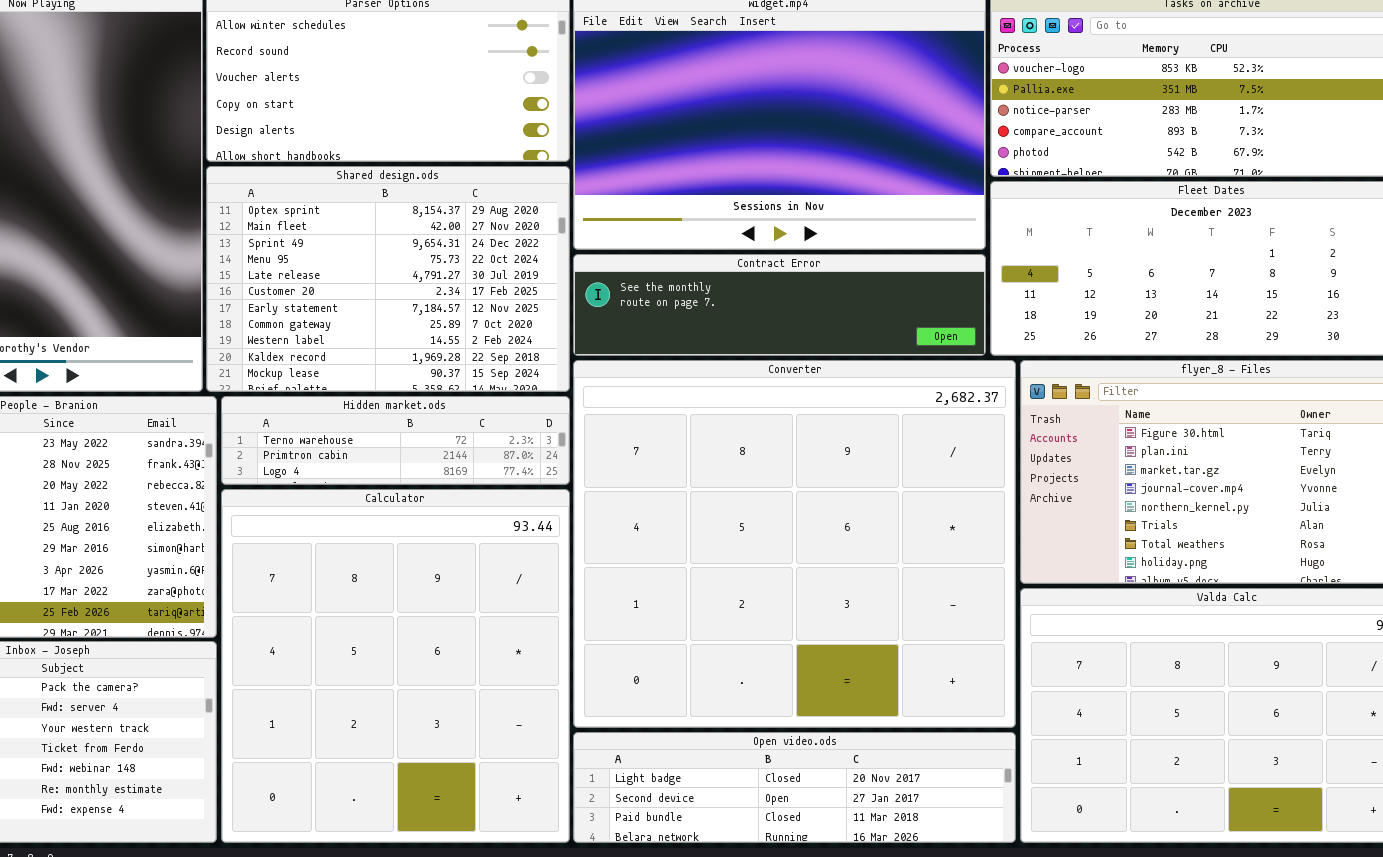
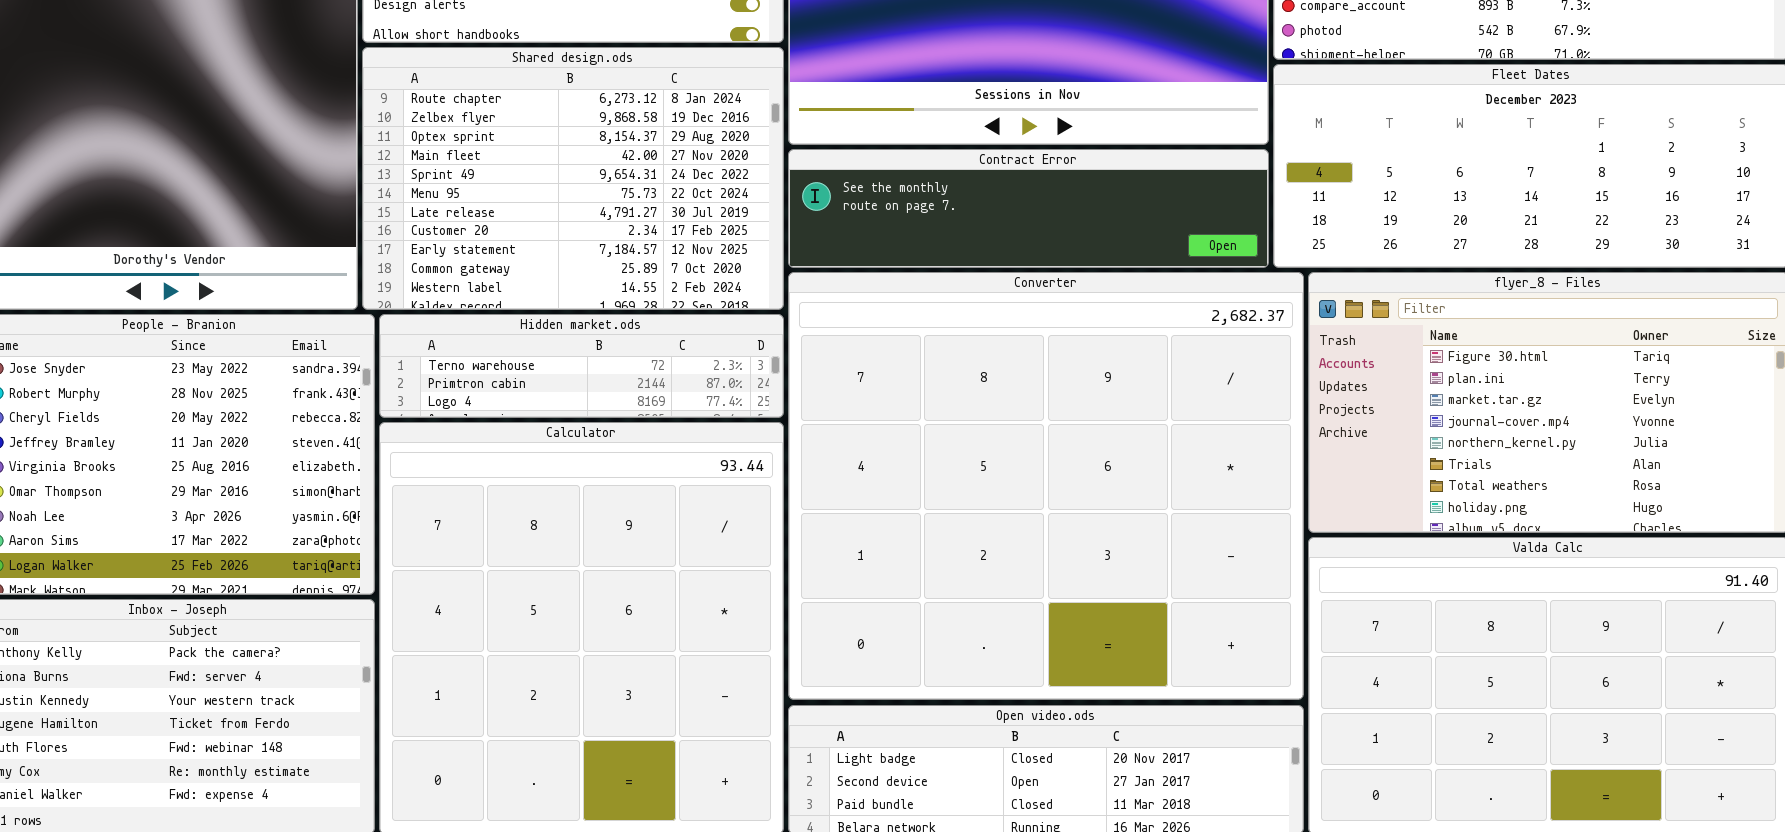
Shared design.ods: [206,166,570,392] -> [362,47,784,310], scrolled up 2 rows

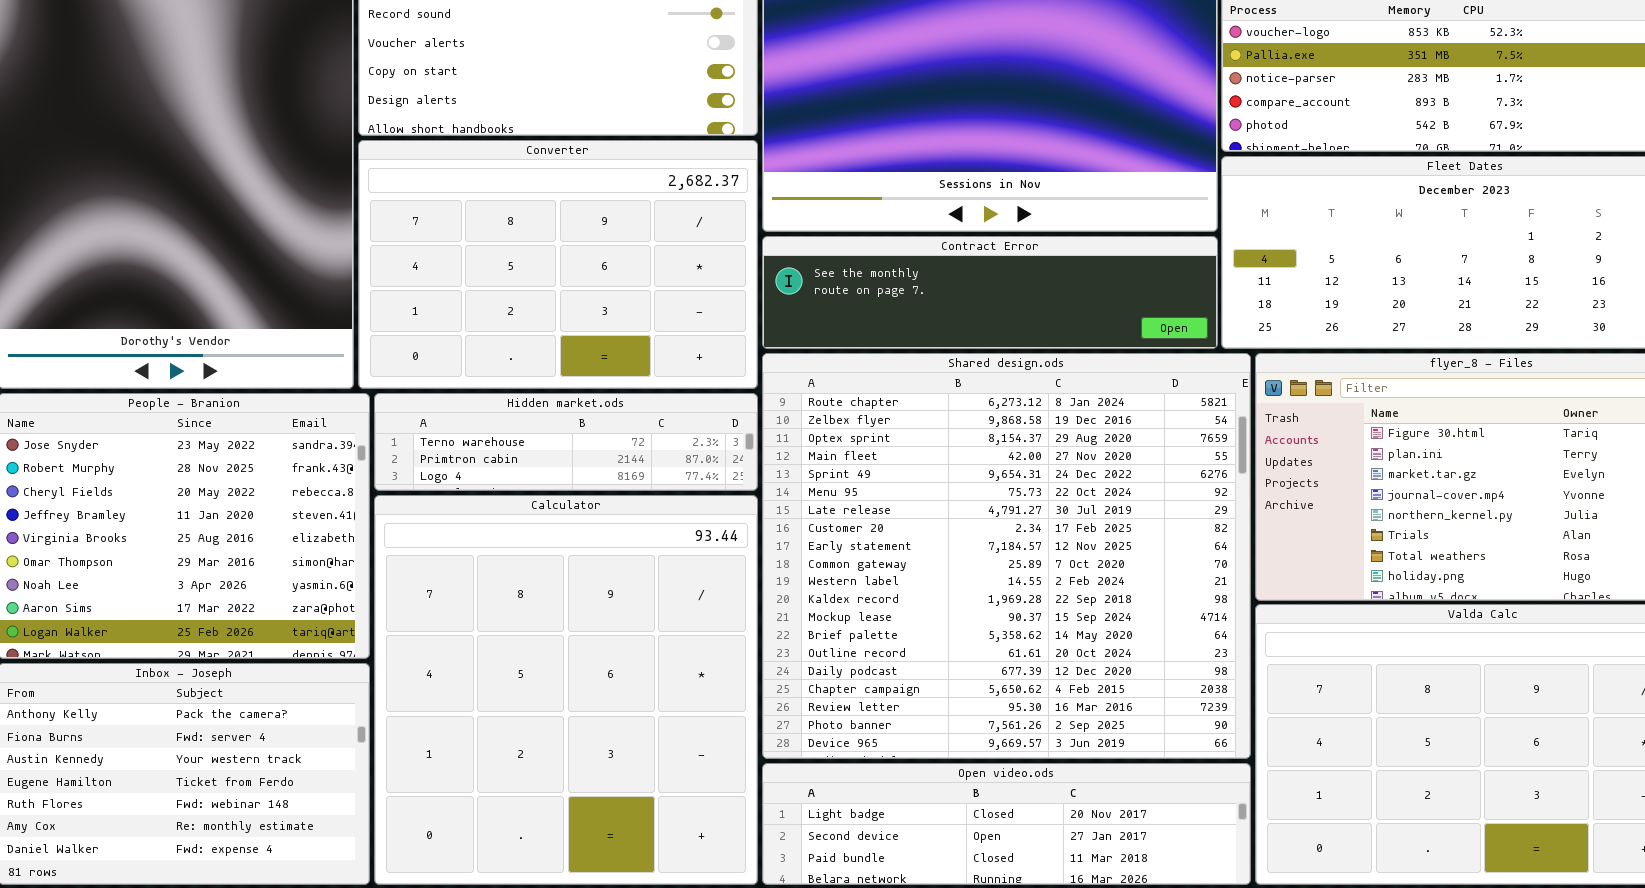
Shared design.ods: [362,47,784,310] -> [762,353,1251,759], moved, resized
Converter: [788,272,1304,700] -> [358,140,758,389], moved, resized

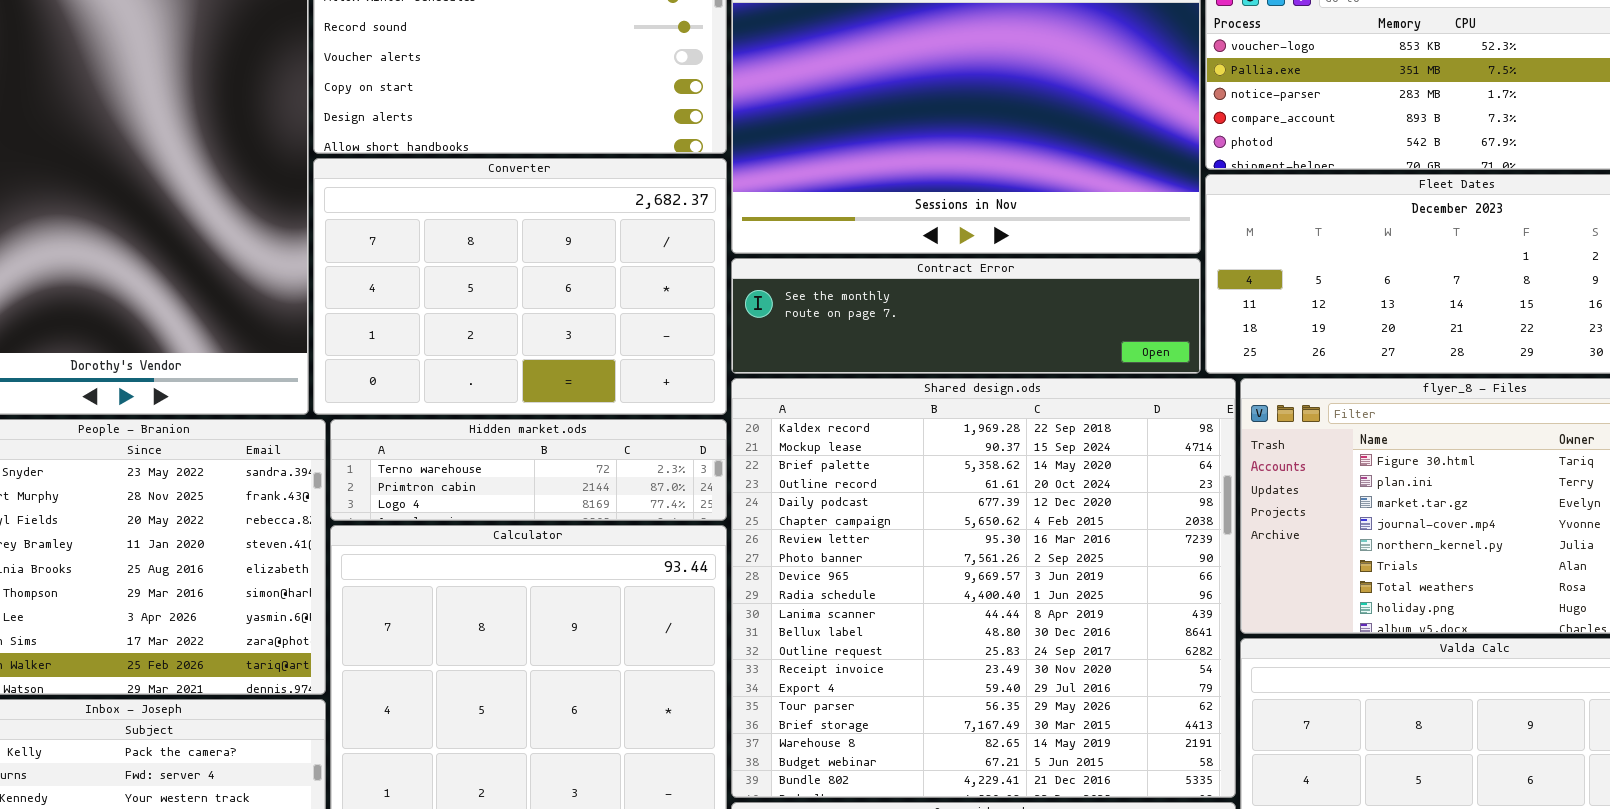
Shared design.ods: [762,353,1251,759] -> [731,378,1236,798], scrolled down 11 rows

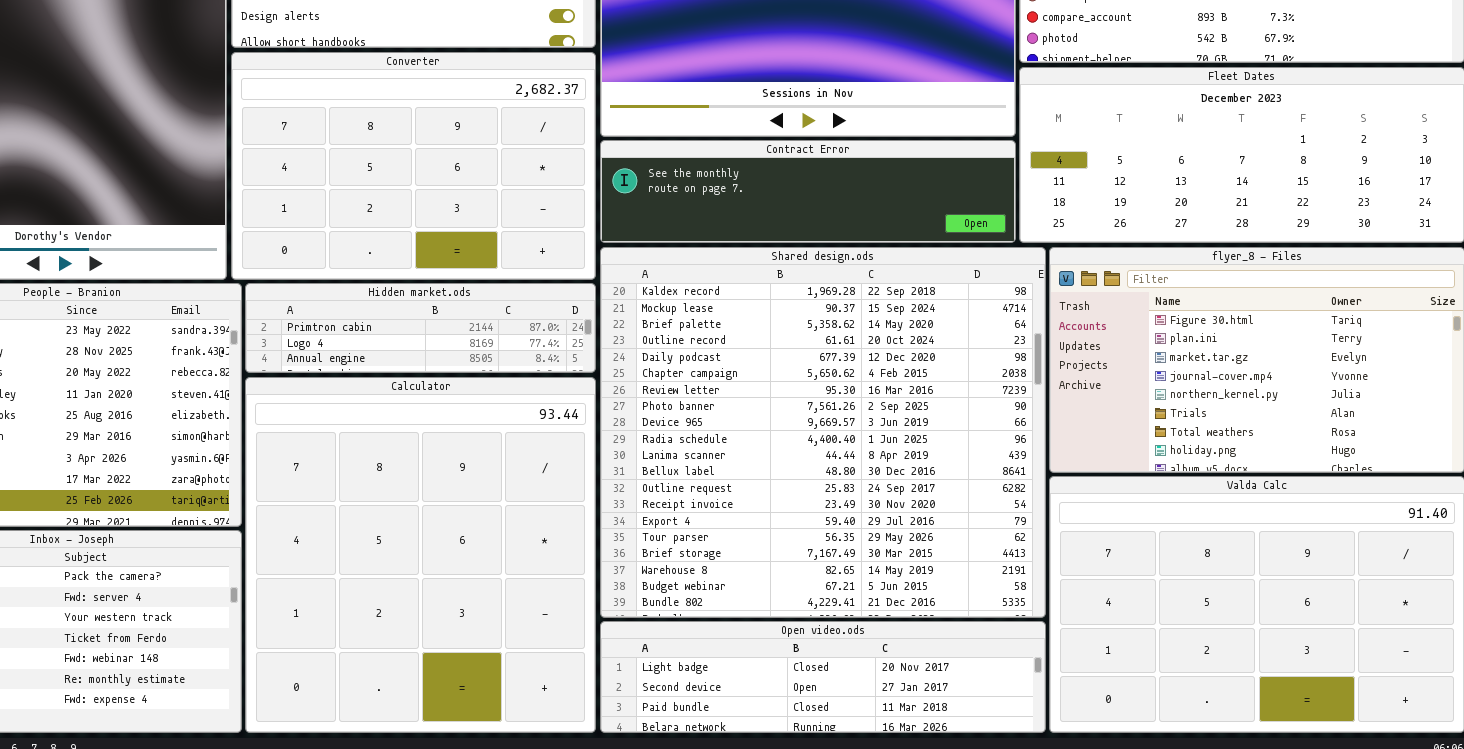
Hidden market.ods: [330,419,727,521] -> [245,283,596,373], scrolled down 1 row

